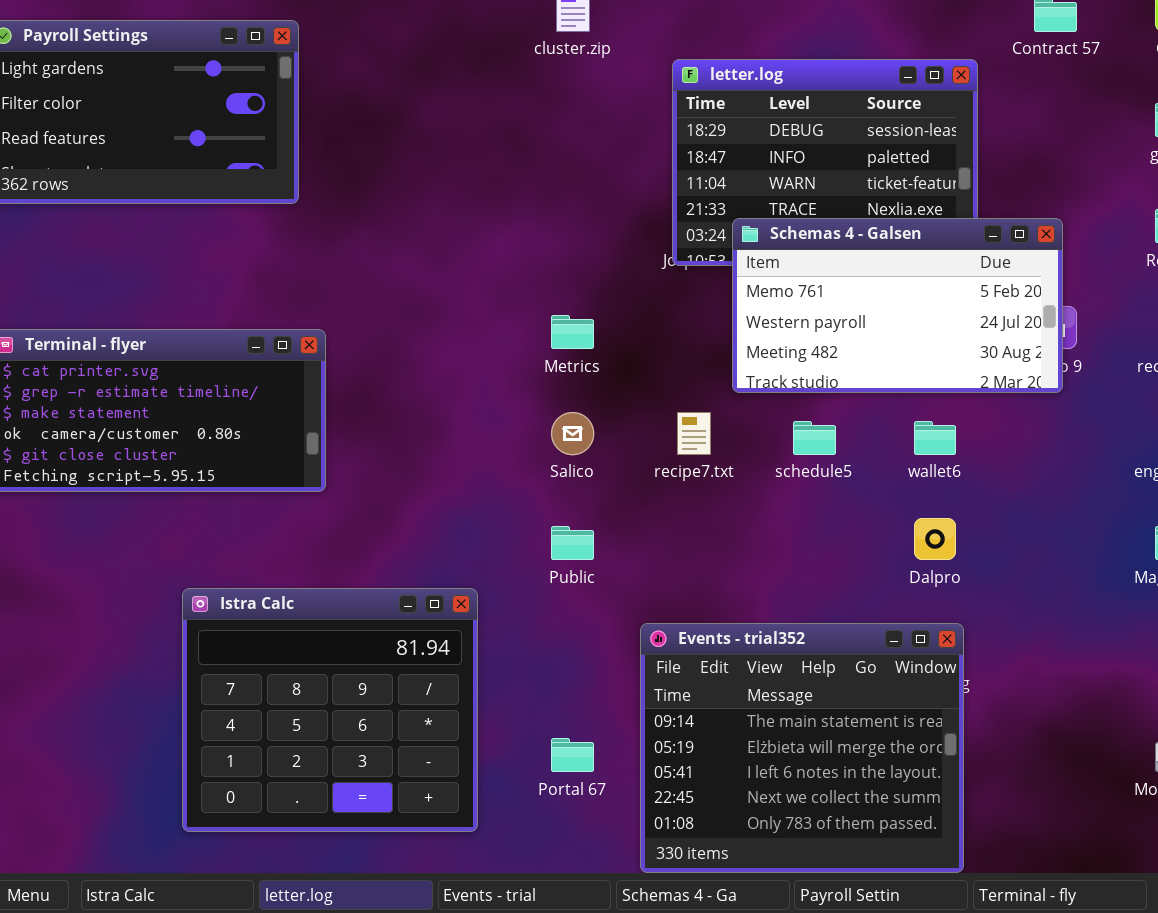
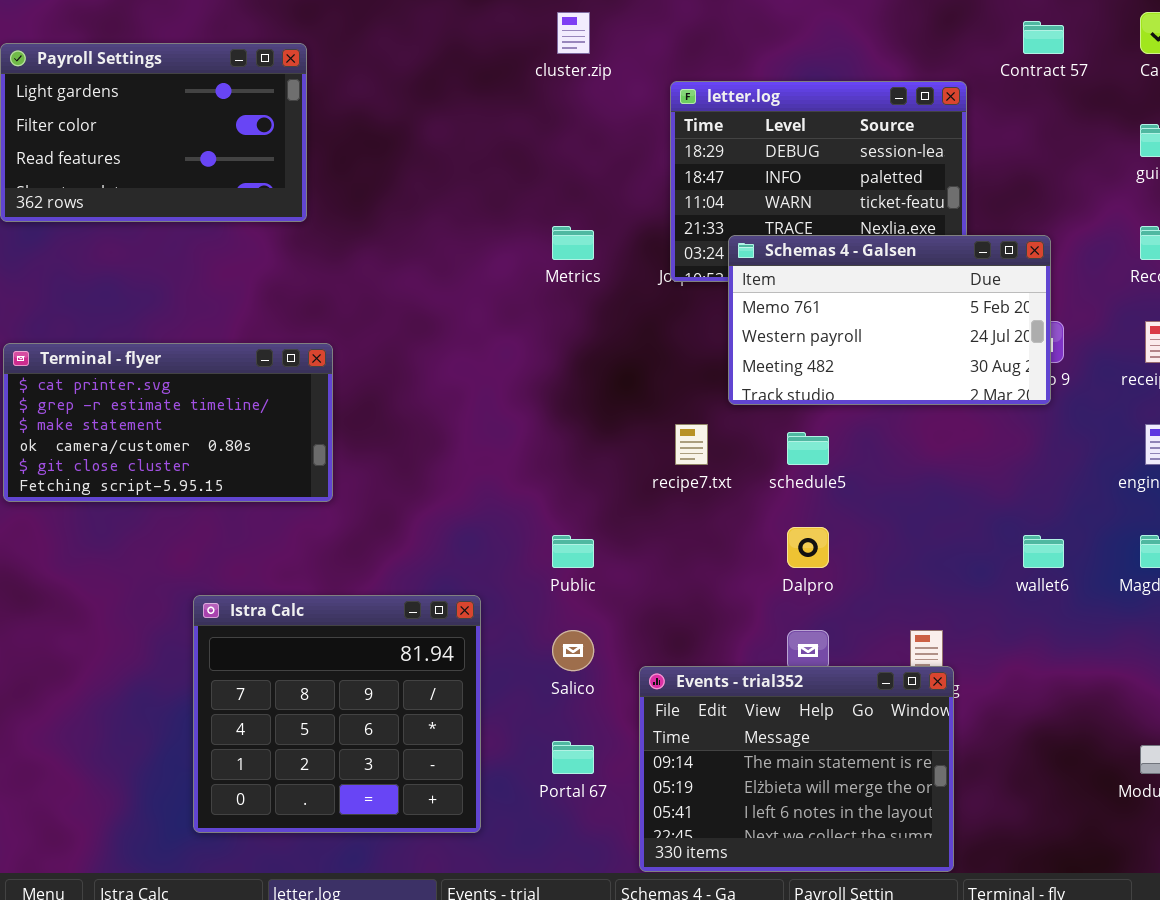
Metrics: [551,315,594,349] -> [552,226,594,260], moved
Salico: [551,412,594,455] -> [552,630,594,671], moved
wallet6: [914,421,956,455] -> [1023,535,1064,568], moved
Dalpro: [914,518,956,560] -> [787,527,829,568], moved
Events - trial352: [640,623,964,873] -> [639,666,954,872], resized

